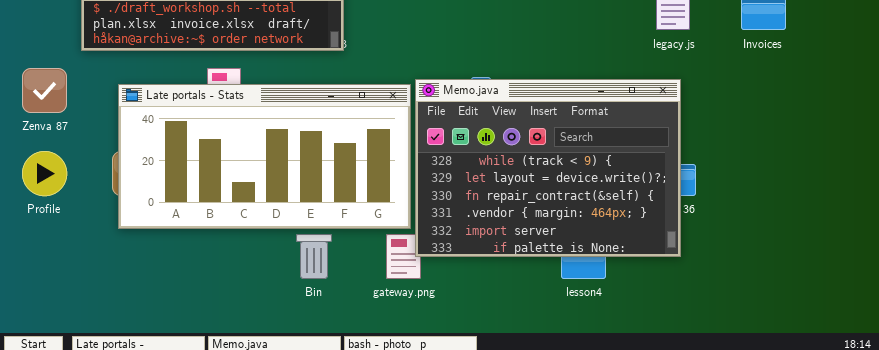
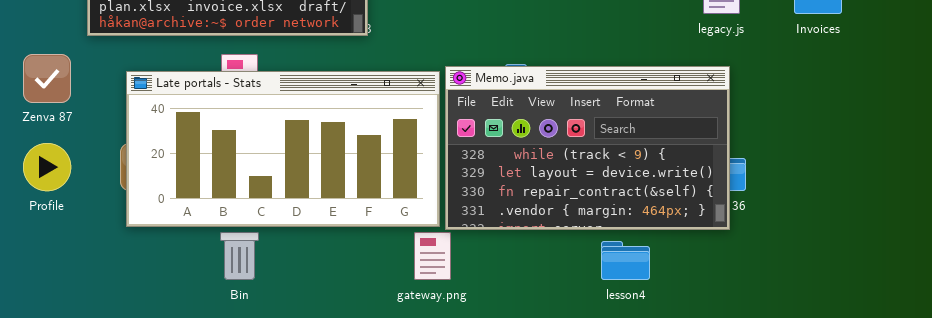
Memo.java: [415,79,681,257] -> [445,66,730,230], resized
Bin: [296,234,332,279] -> [220,232,259,280], moved

